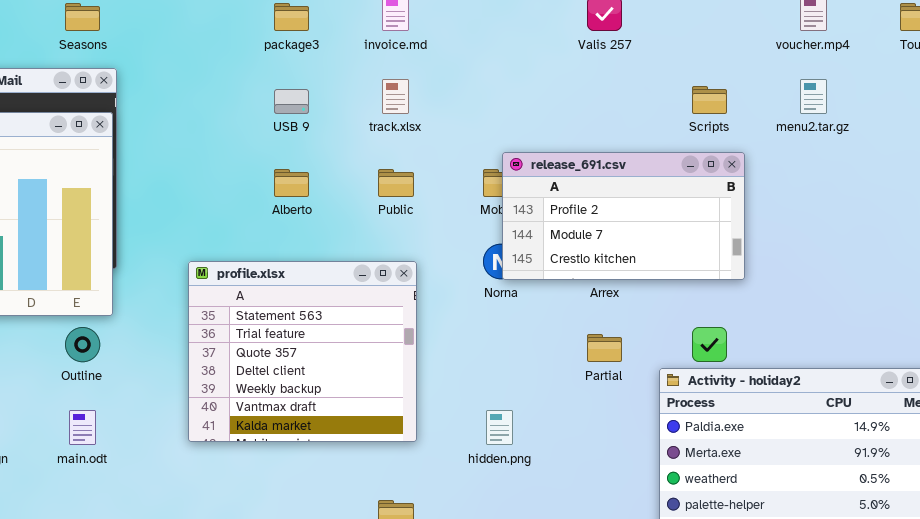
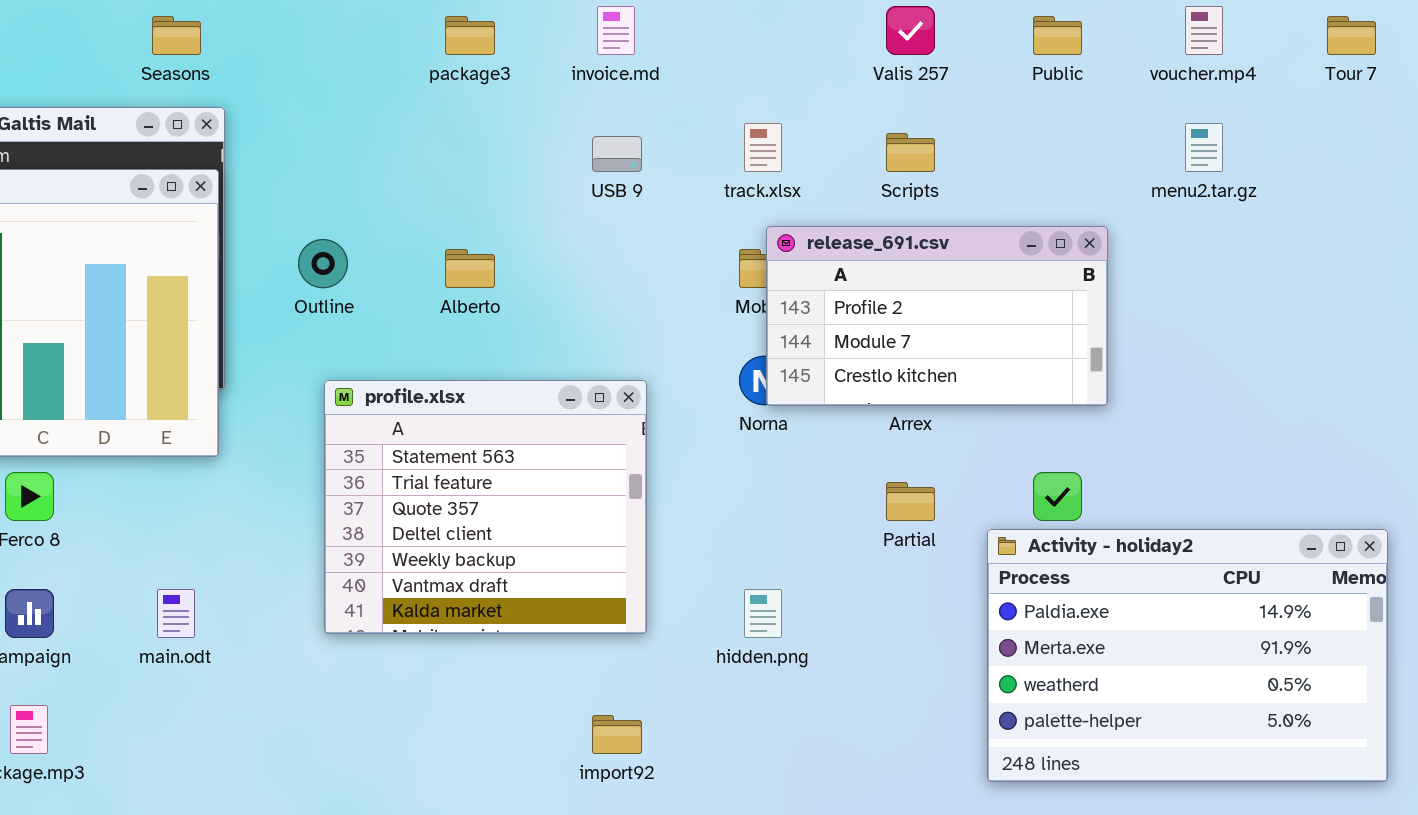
track.xlsx: [382,79,409,114] -> [744,123,782,172], moved
Scripts: [692,86,727,114] -> [886,133,935,172], moved
USB 9: [274,89,309,114] -> [592,136,642,172], moved
Public: [378,169,414,197] -> [1033,16,1082,55], moved
Outline: [65,327,100,362] -> [298,239,348,288], moved

